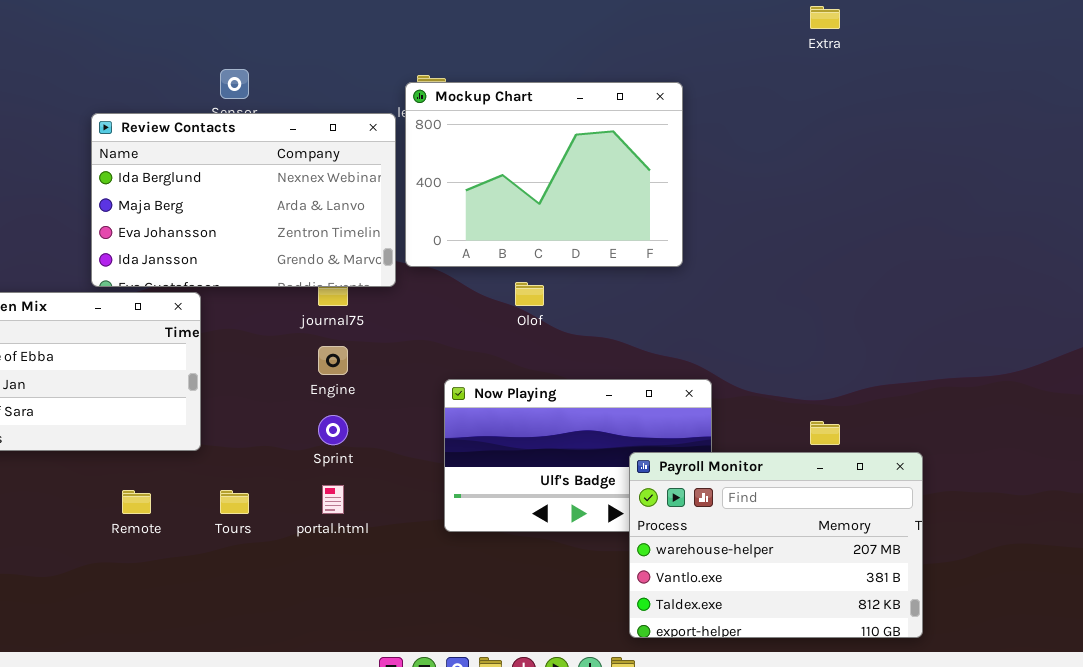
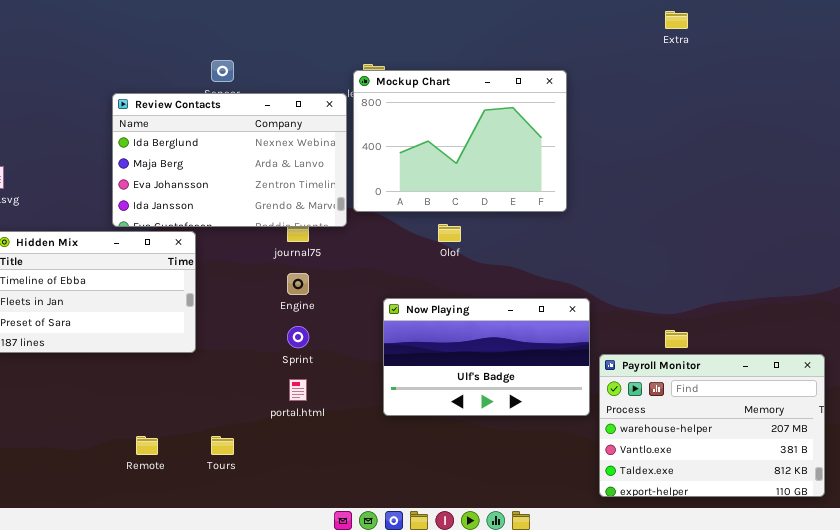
Payroll Monitor: [629,452,923,638] -> [599,354,825,497], moved
Remote: [122,490,151,514] -> [136,436,158,455], moved
Tours: [220,490,249,514] -> [211,436,234,455], moved

